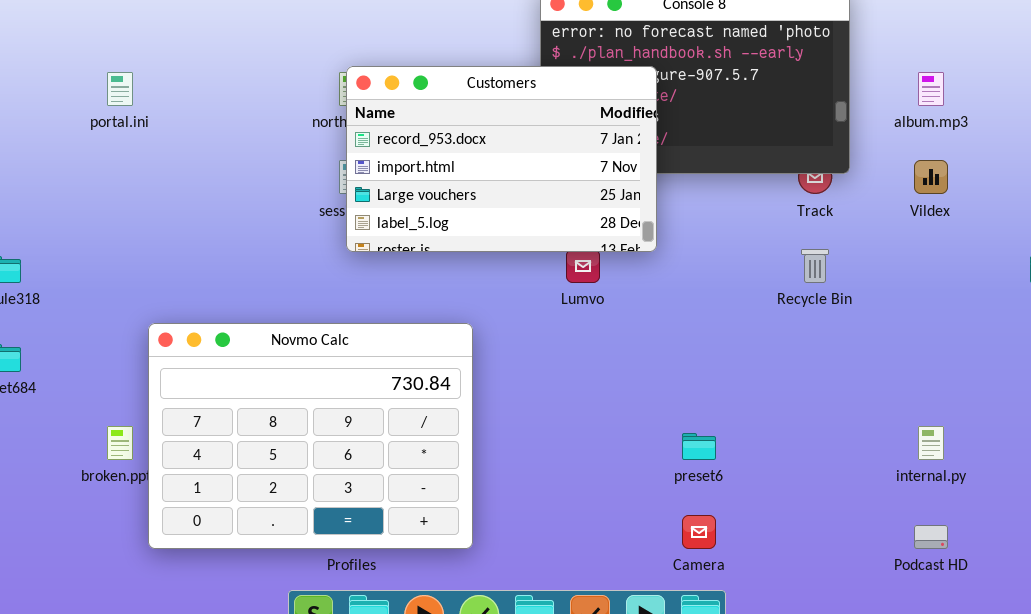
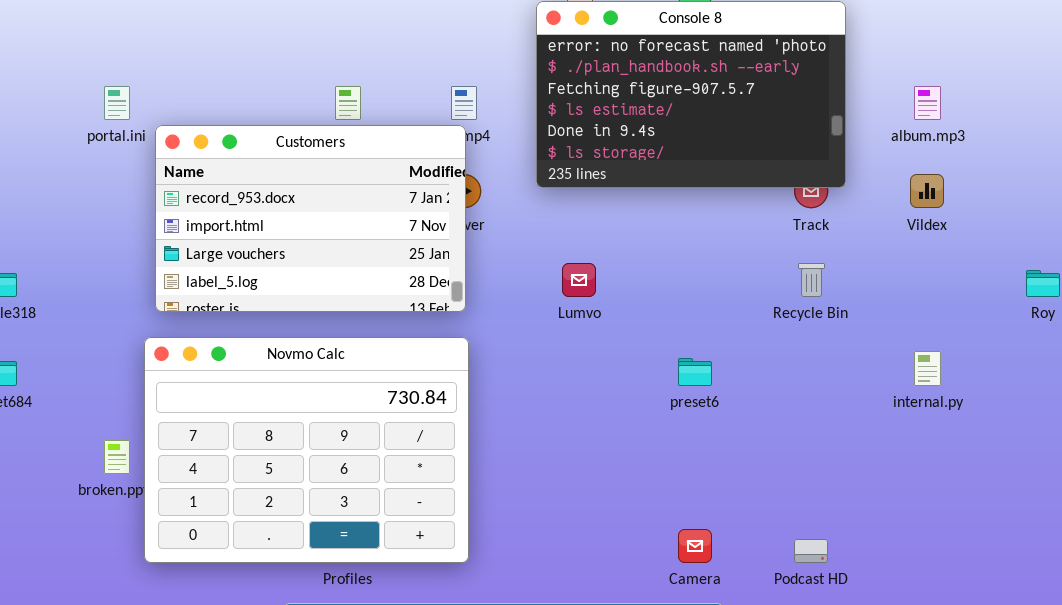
Customers: [346,66,657,252] -> [155,125,466,312], moved
internal.py: [918,426,944,460] -> [914,351,941,386], moved
preset6: [682,433,716,460] -> [678,358,712,386], moved
Podcast HD: [914,525,948,549] -> [794,539,828,563], moved

